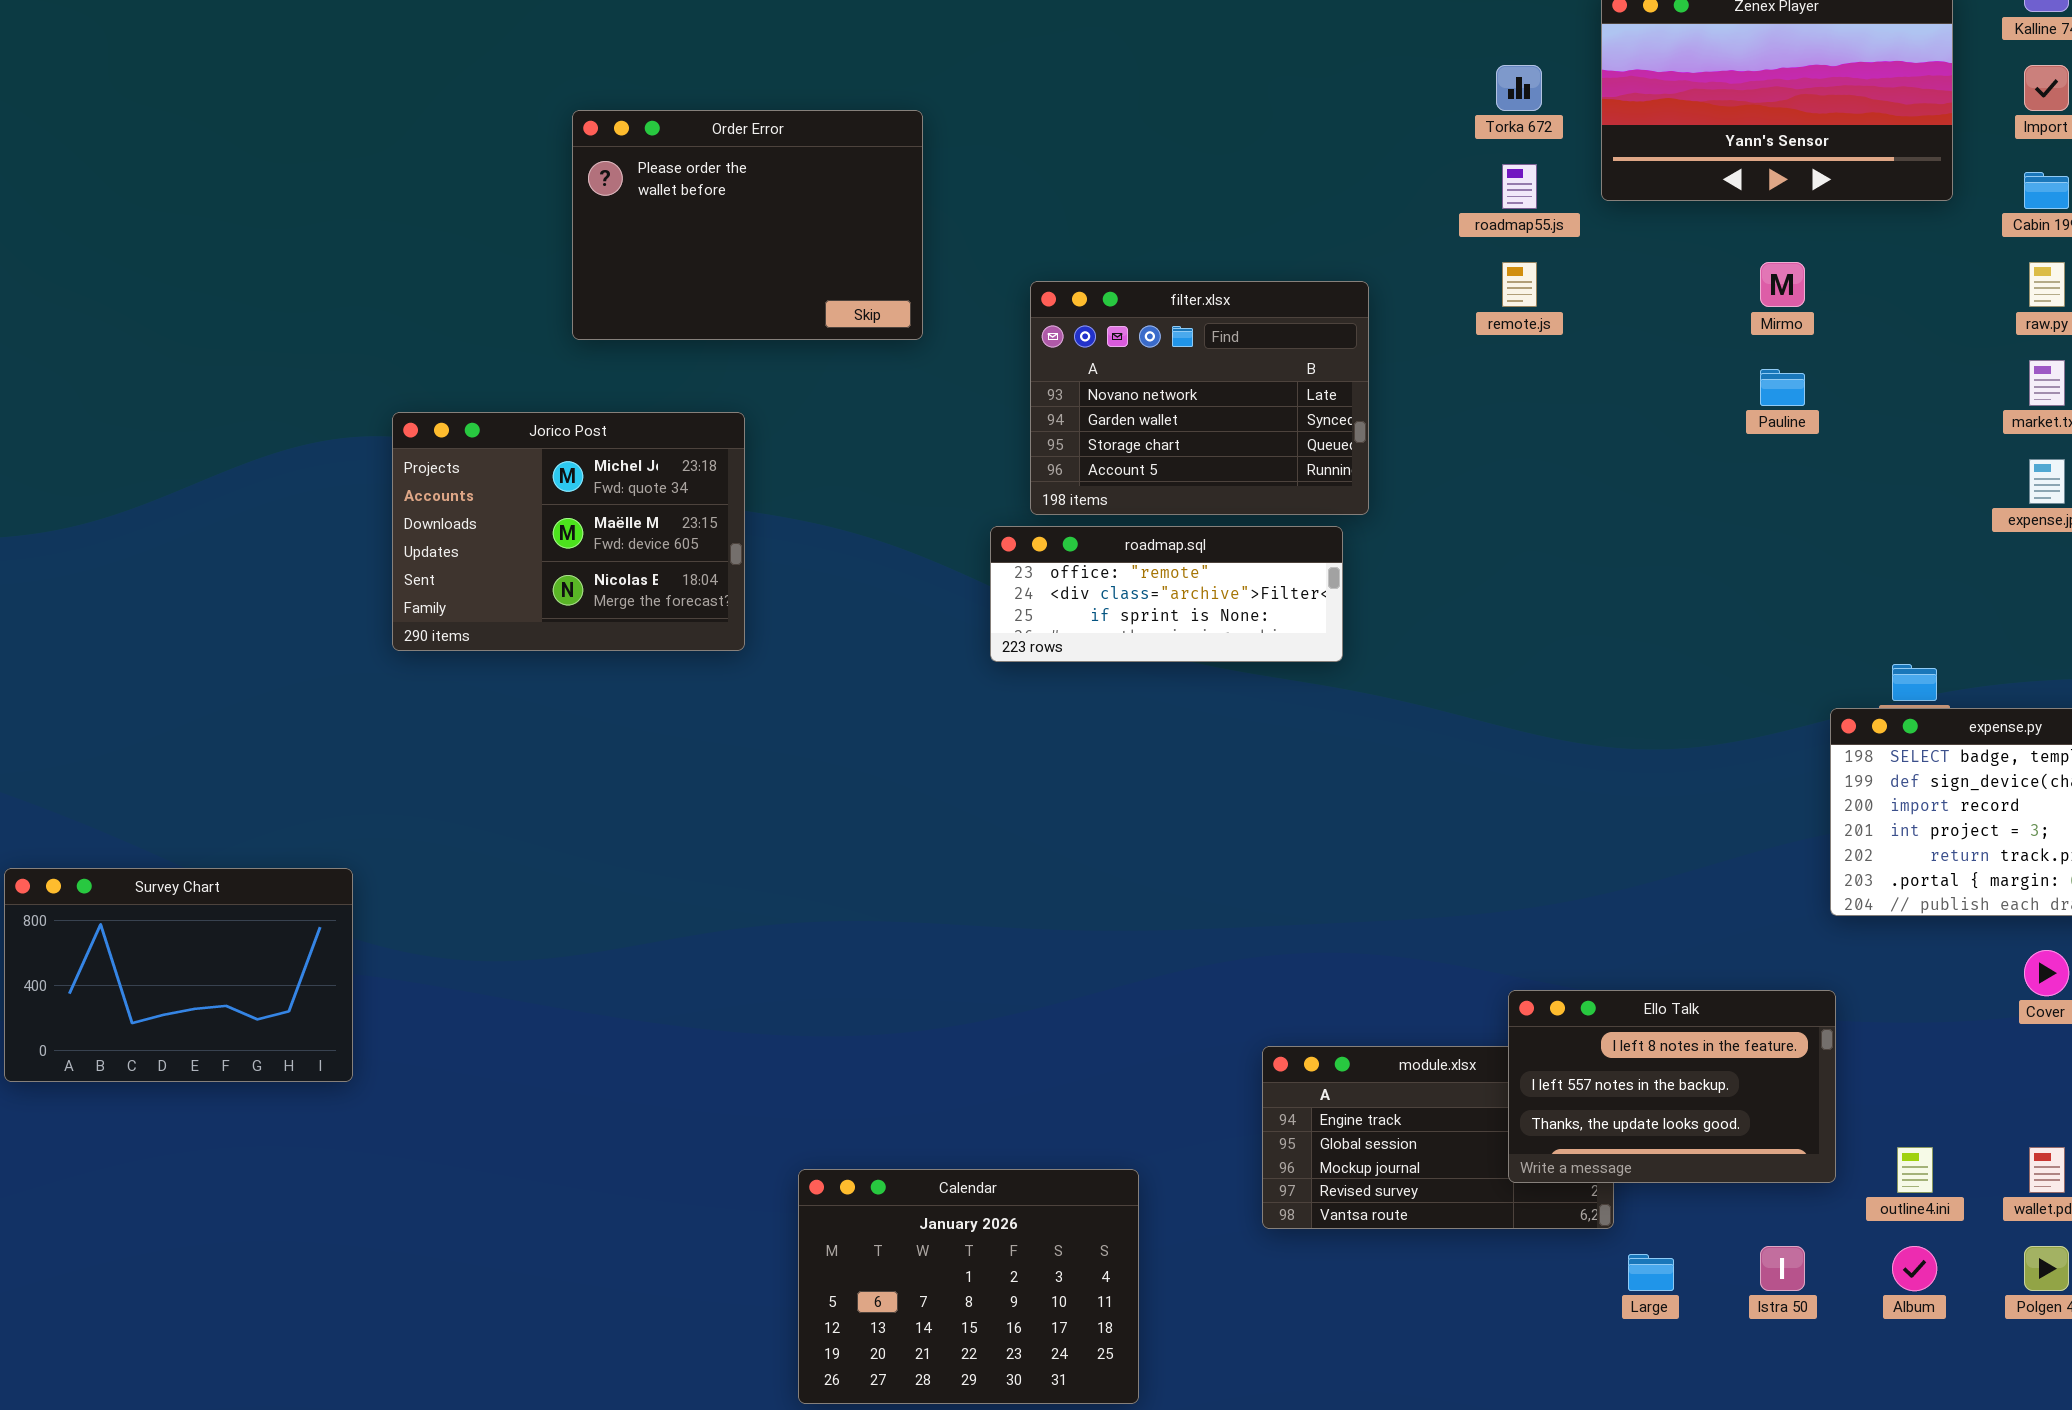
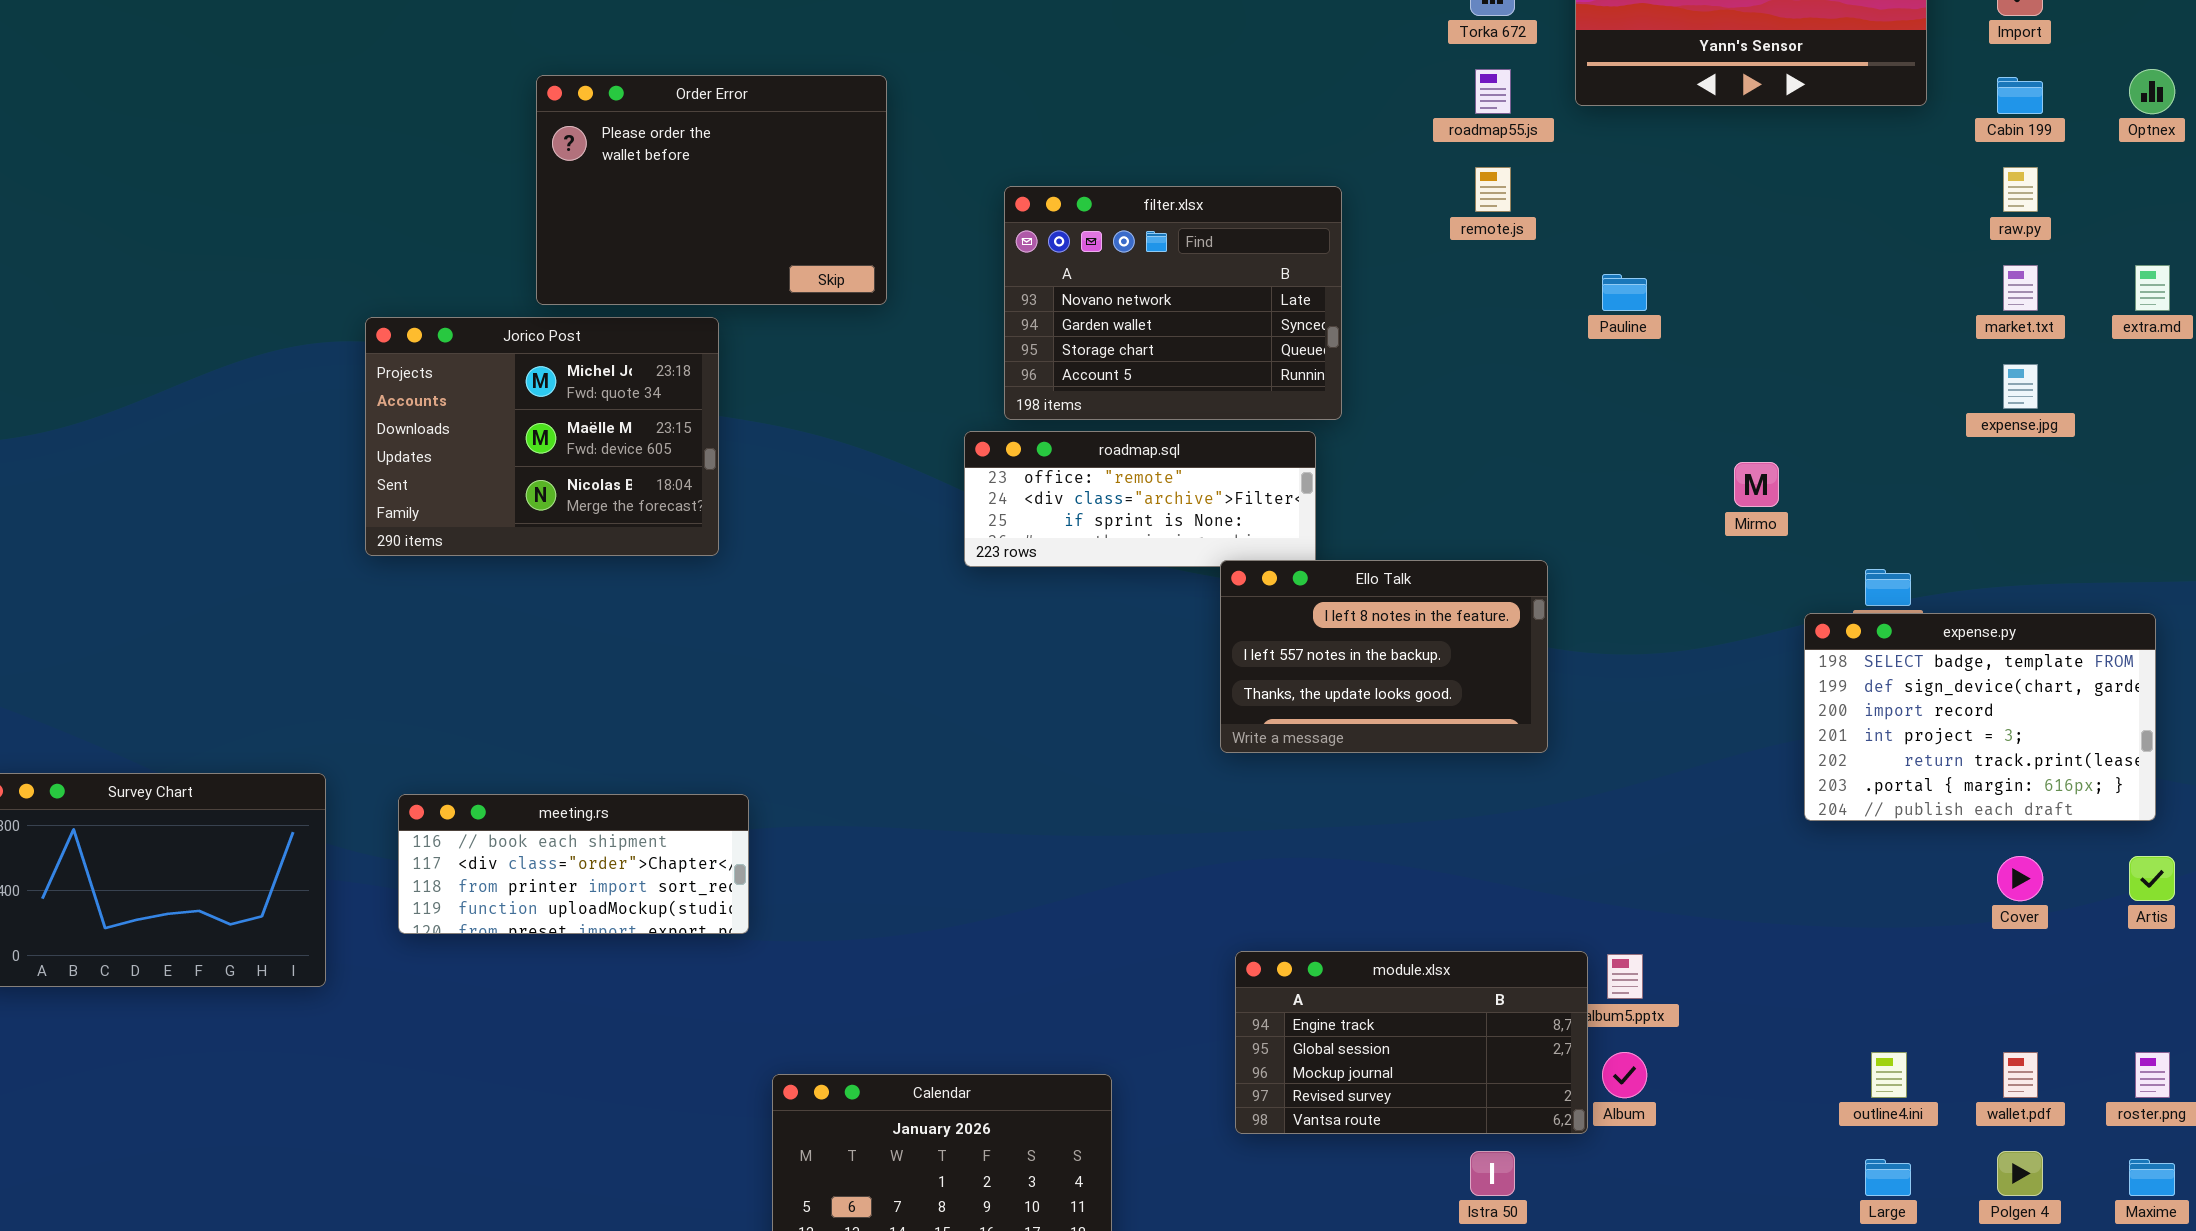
Order Error: [572,110,923,340] -> [536,75,887,305], moved
Mirmo: [1760,262,1805,307] -> [1734,462,1779,507], moved
Pauline: [1760,369,1805,406] -> [1602,274,1647,311], moved
meeting.rs: none -> [398,794,749,934], opened
Ello Talk: [1508,990,1836,1183] -> [1220,560,1548,753], moved
Istra 50: [1760,1246,1805,1291] -> [1470,1151,1515,1196], moved
Album: [1892,1246,1937,1291] -> [1602,1052,1647,1098], moved
Large: [1628,1254,1674,1291] -> [1865,1159,1911,1196], moved

